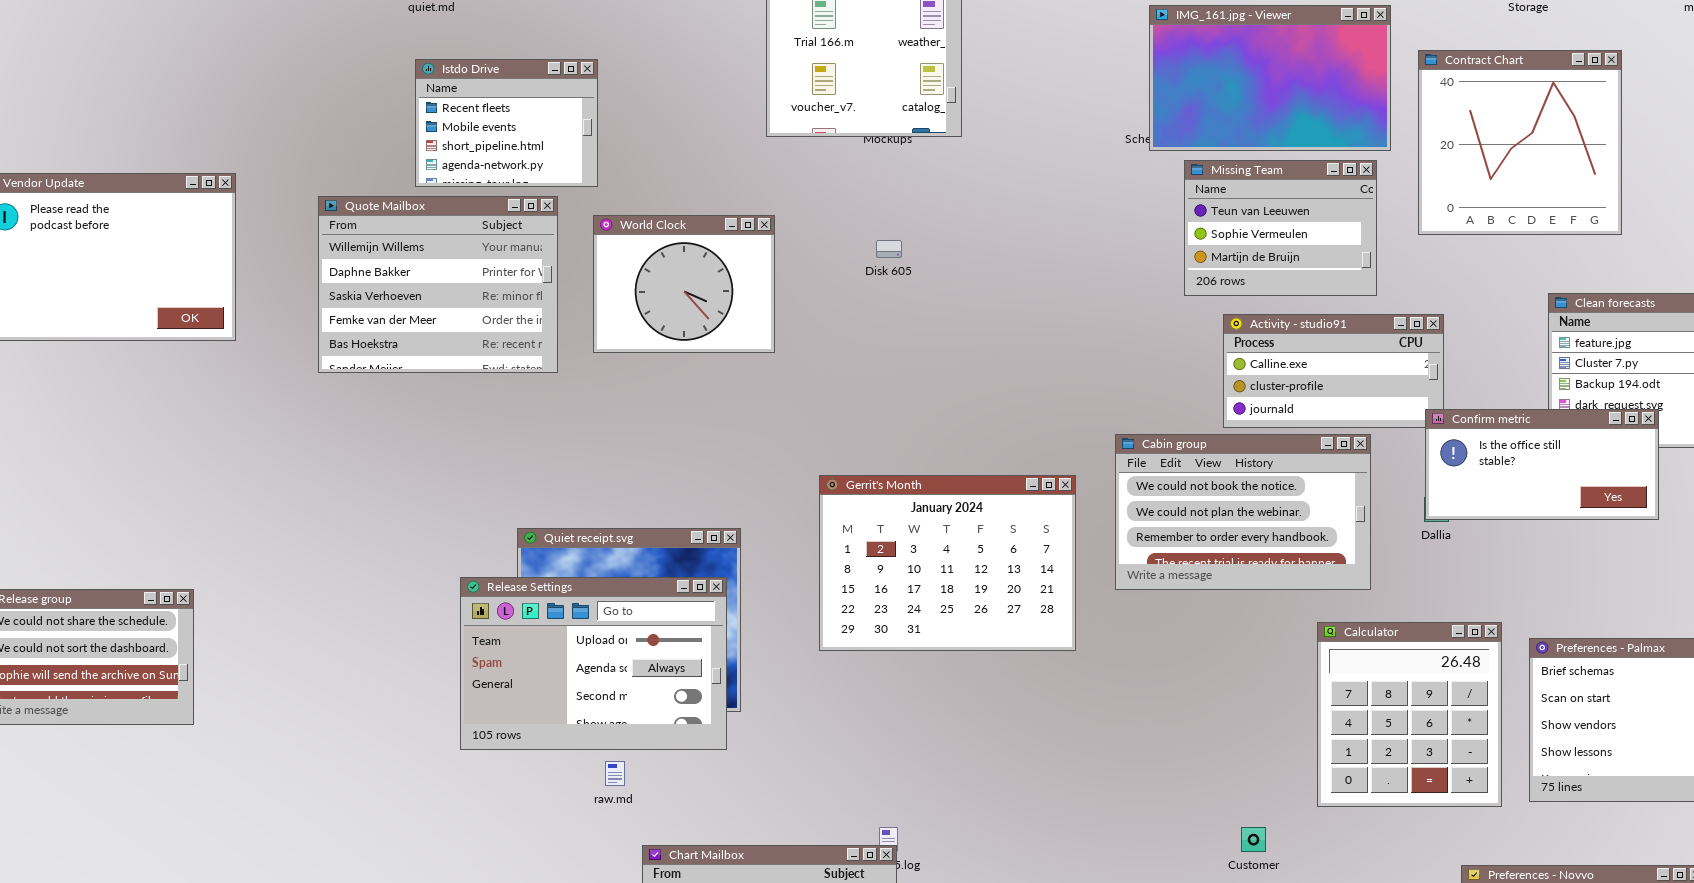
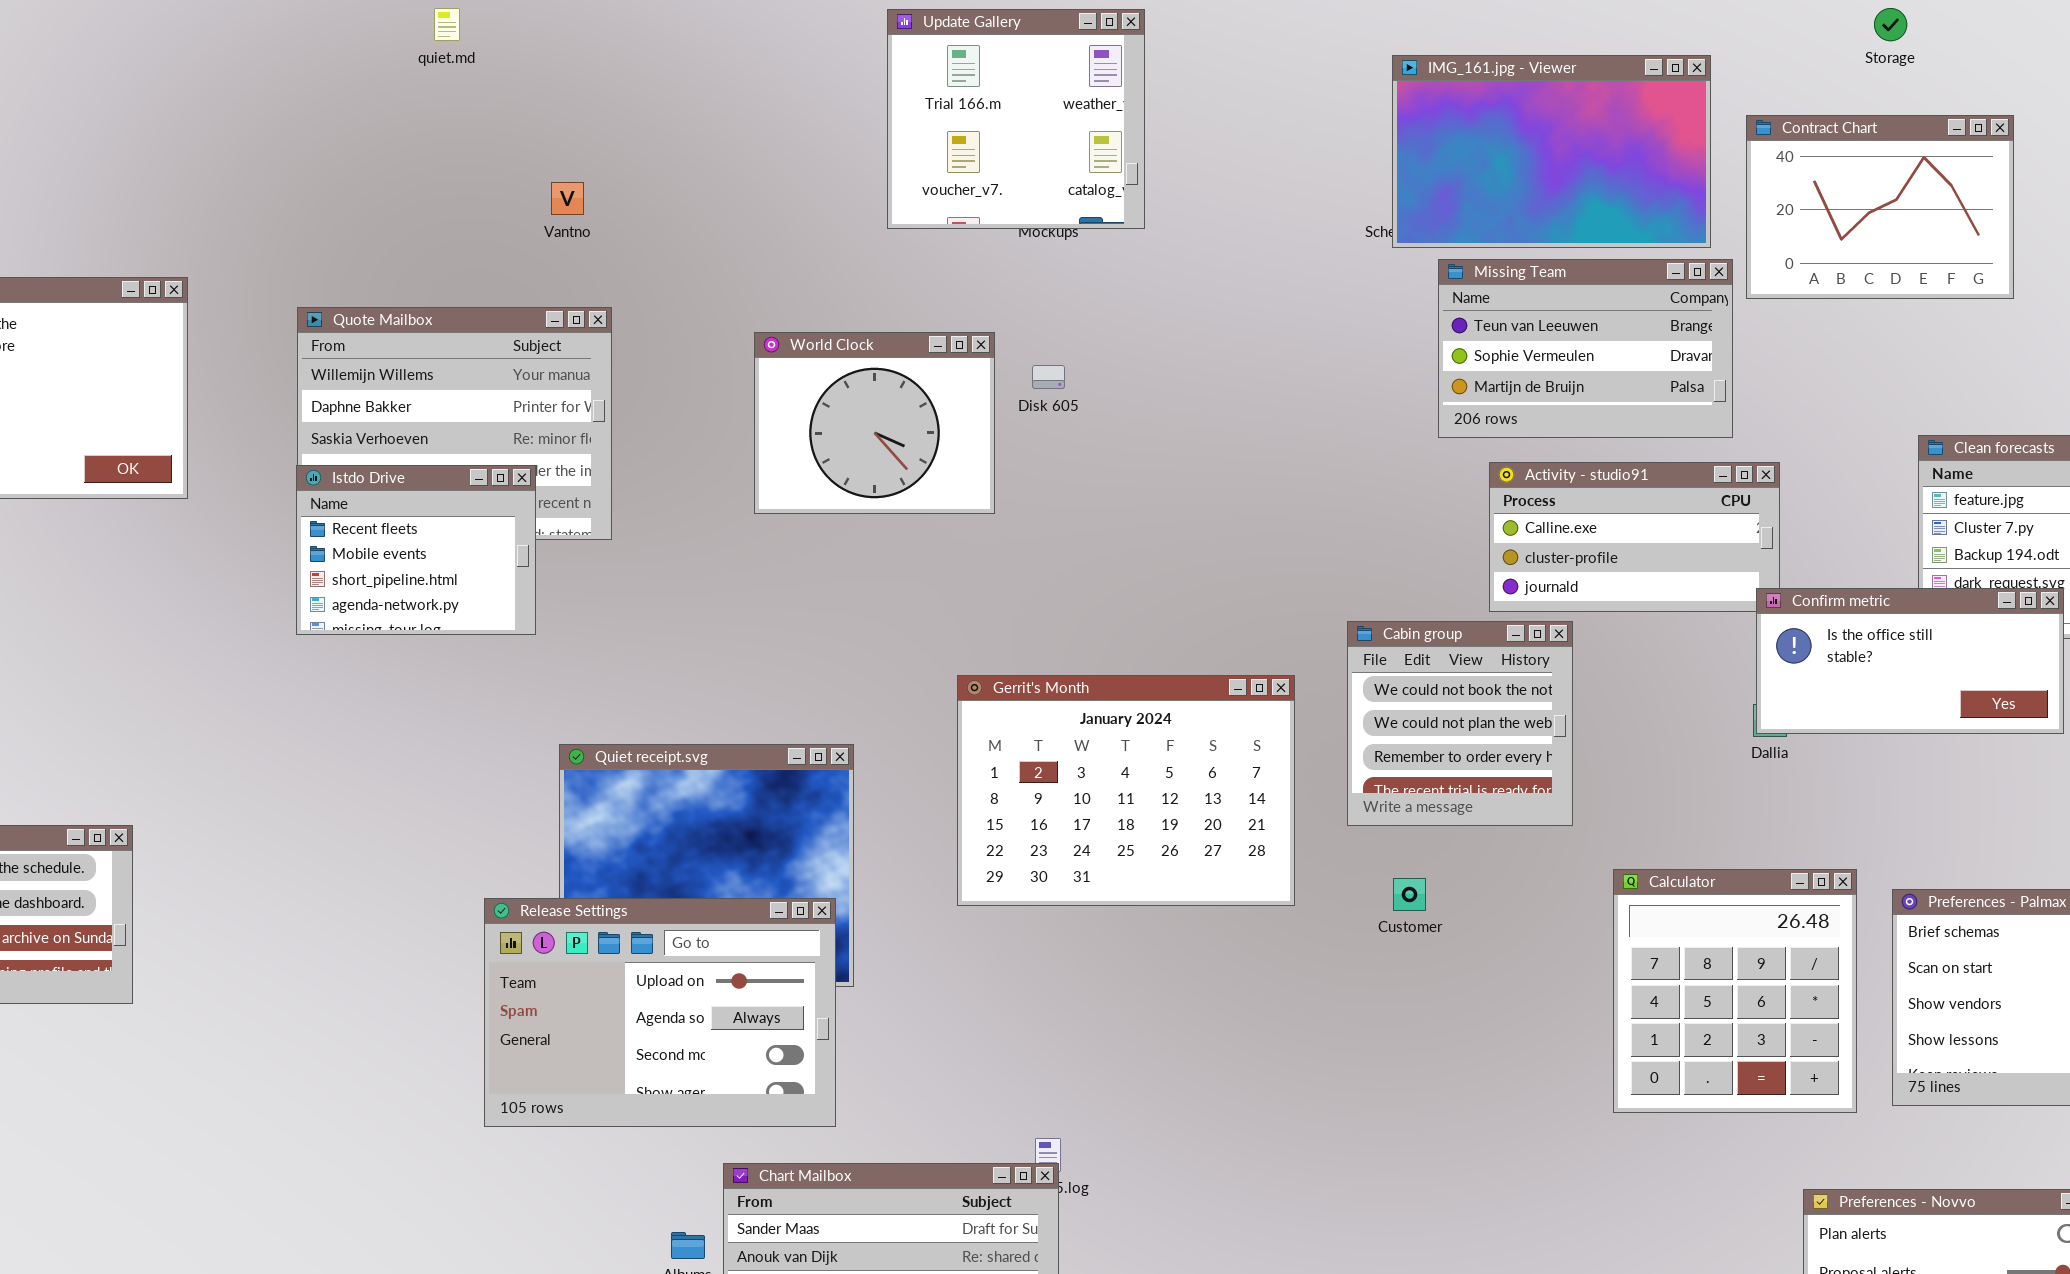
Contract Chart: [1418,50,1622,235] -> [1746,115,2014,299], resized
Istdo Drive: [415,59,598,187] -> [296,465,536,635], moved
Missing Team: [1184,160,1377,296] -> [1438,259,1733,438], resized
World Clock: [593,215,775,353] -> [754,332,995,514], moved
Cabin group: [1115,434,1371,590] -> [1347,621,1573,826], resized
Release Settings: [460,577,727,750] -> [484,898,836,1127], moved
Customer: [1241,827,1266,852] -> [1393,878,1426,911], moved

